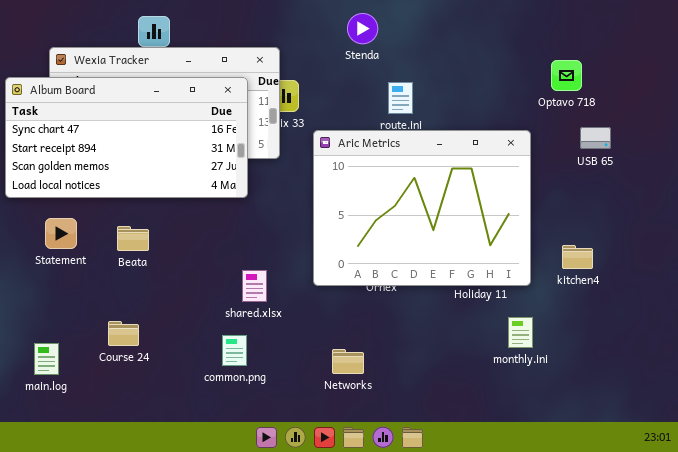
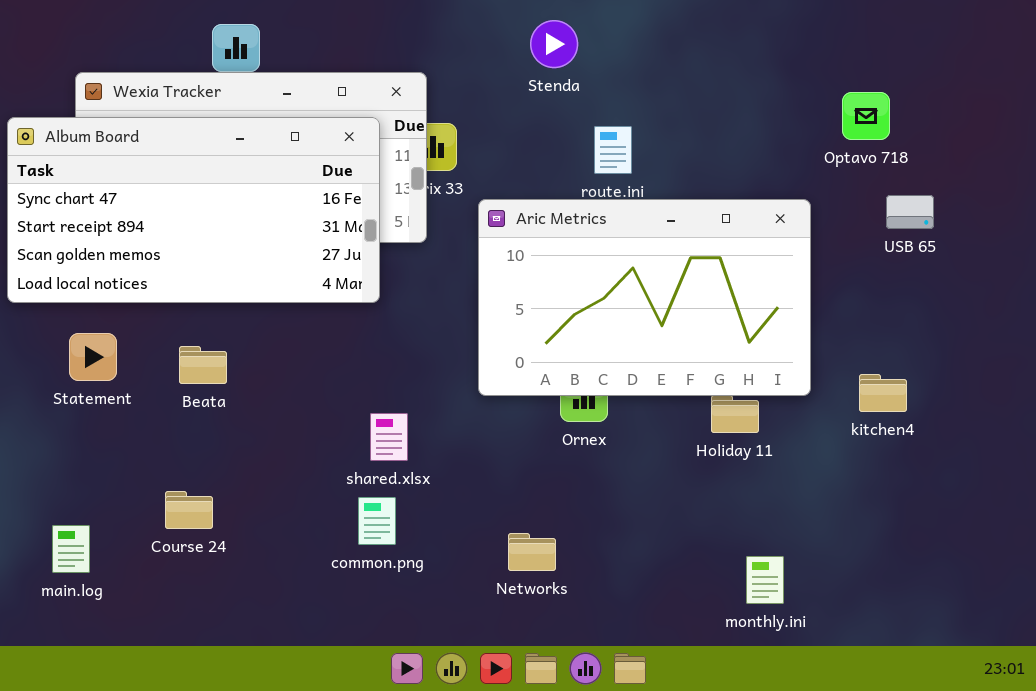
Aric Metrics: [313,130,531,286] -> [478,199,811,396], resized
monthly.ini: [508,317,533,348] -> [746,556,784,604], moved
common.png: [222,335,247,366] -> [358,497,396,545], moved

